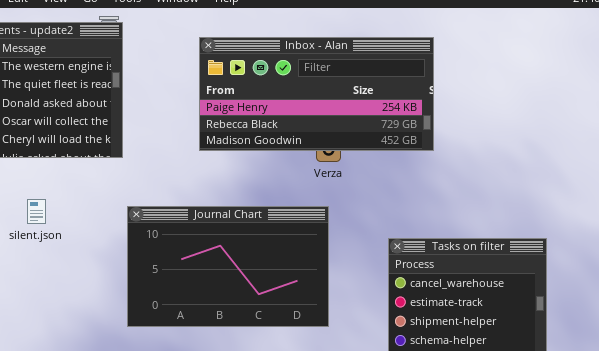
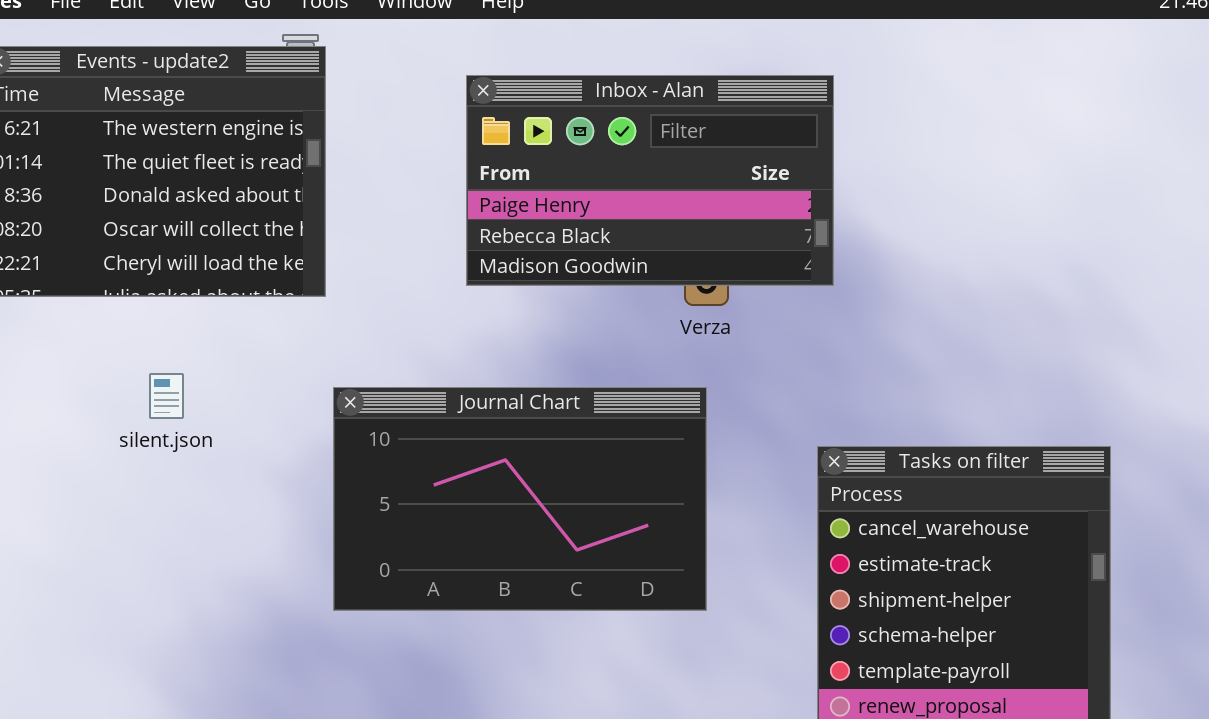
Inbox - Alan: [199,37,434,151] -> [466,75,834,286], resized

